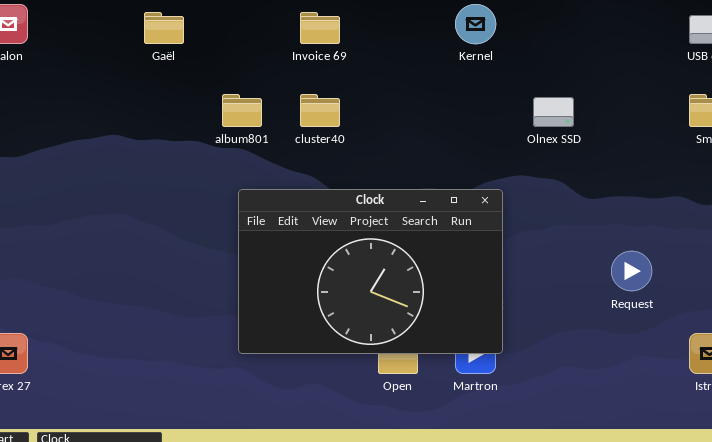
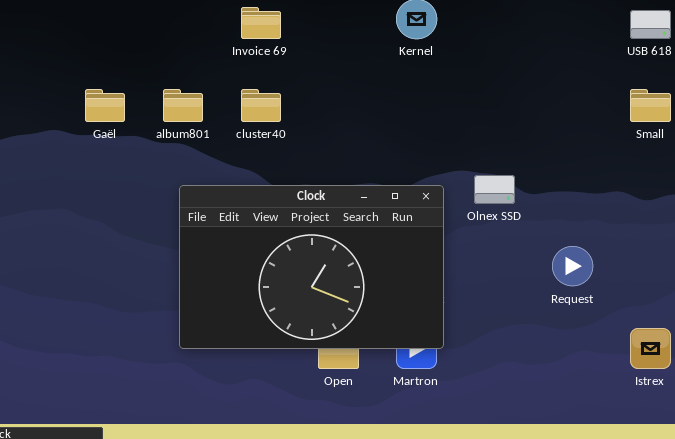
Gaël: [144,12,184,44] -> [85,89,125,122], moved
Olnex SSD: [533,97,574,127] -> [474,175,515,204], moved

